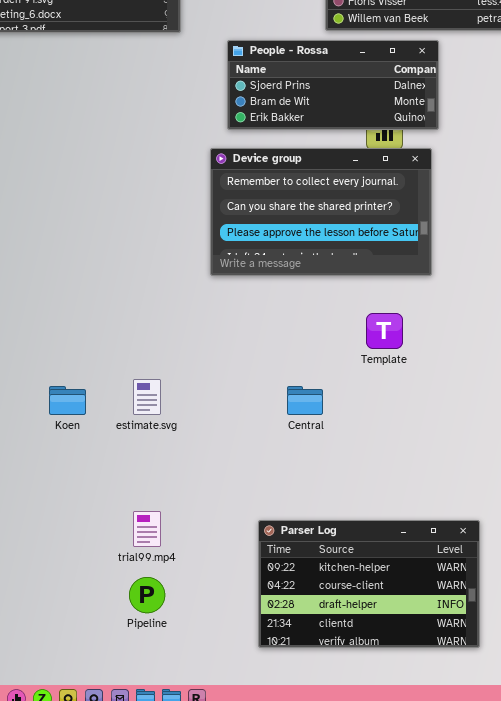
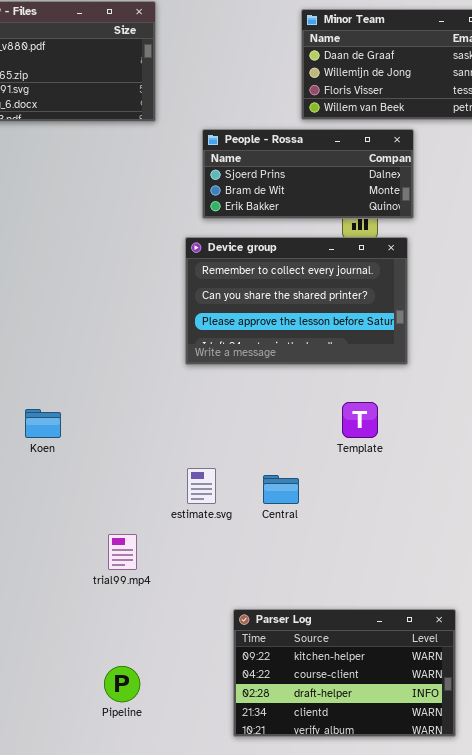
estimate.svg: [133,379,161,415] -> [187,468,216,504], moved
Koen: [49,386,86,415] -> [25,409,61,438], moved
trial99.mp4: [133,511,161,547] -> [108,534,137,570], moved

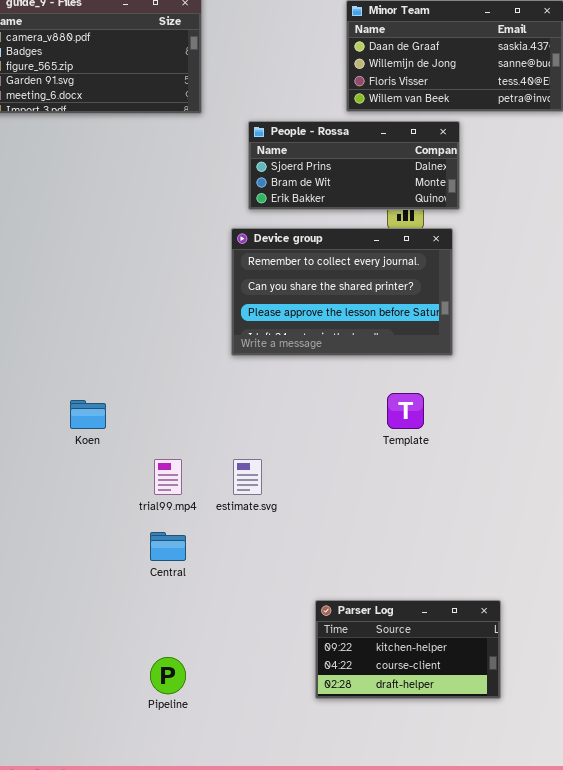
Central: [263,475,299,504] -> [150,532,186,561], moved
trial99.mp4: [108,534,137,570] -> [154,459,182,495], moved
Parser Log: [233,609,456,737] -> [315,600,501,699], resized

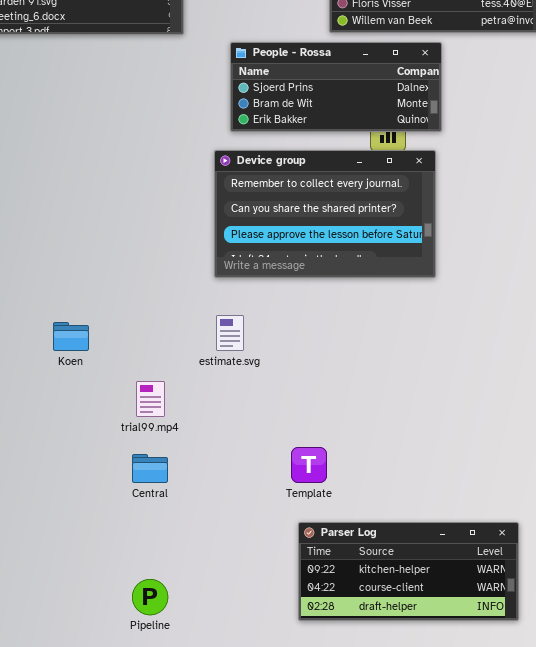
Template: [387,393,424,429] -> [291,447,327,483], moved
estimate.svg: [233,459,262,495] -> [216,315,244,351], moved
Parser Log: [315,600,501,699] -> [298,522,519,621], resized

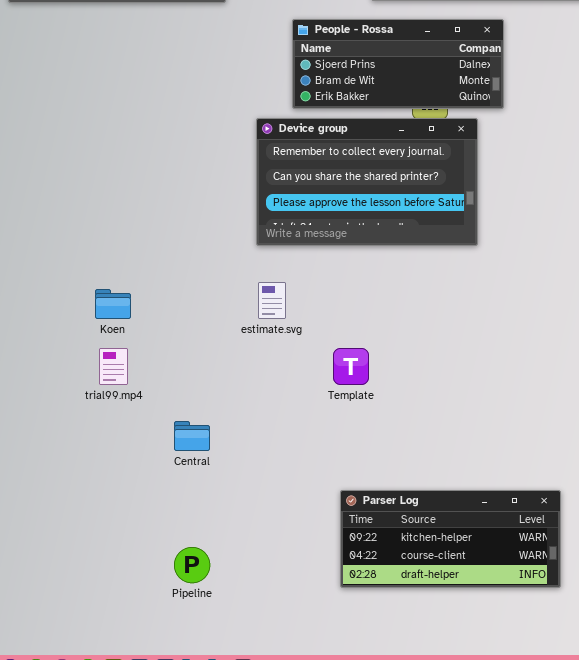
People - Rossa: [230,42,442,132] -> [292,19,504,109], moved
trial99.mp4: [136,381,165,417] -> [99,348,128,385], moved
Template: [291,447,327,483] -> [333,348,369,385], moved

